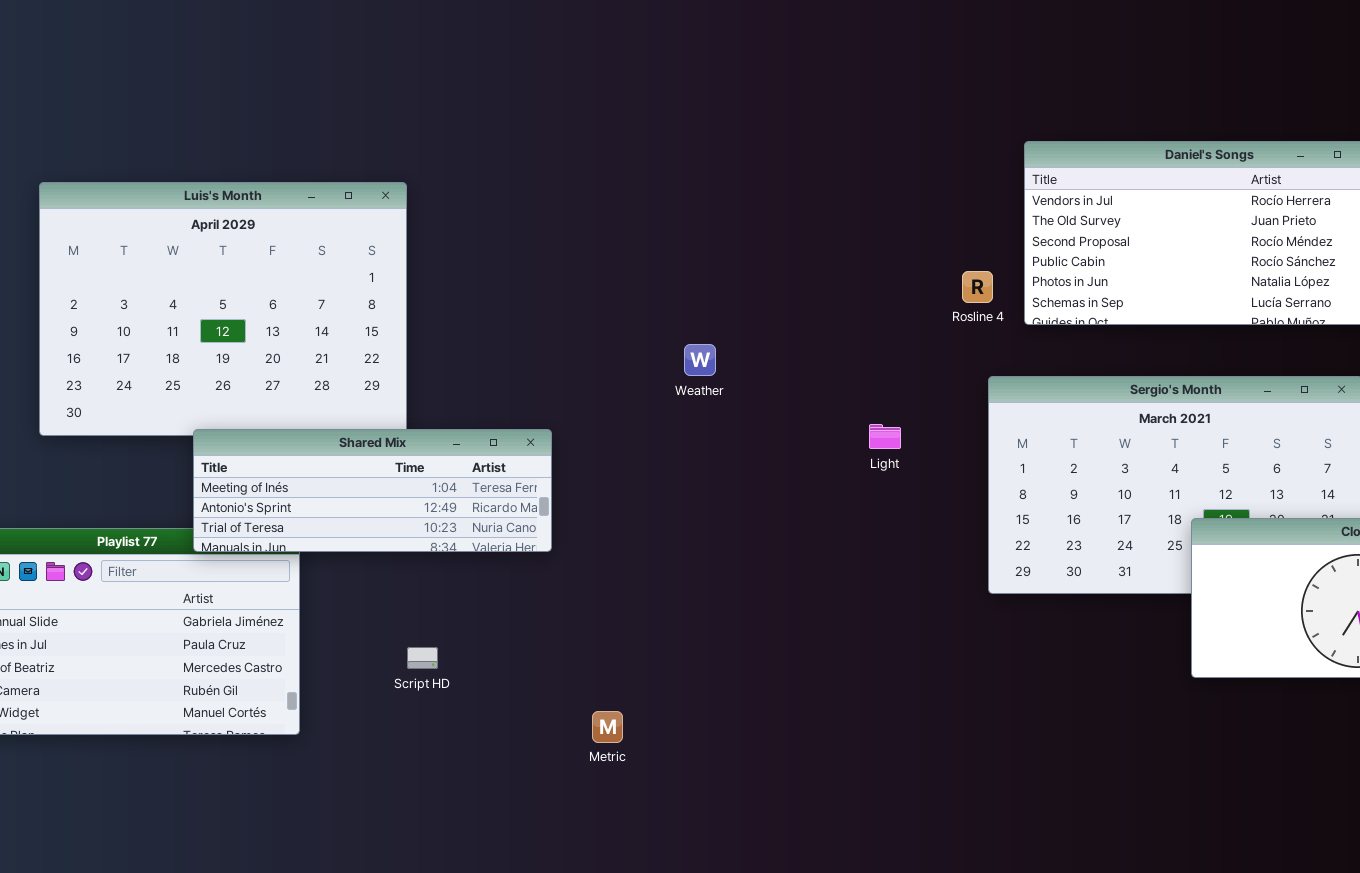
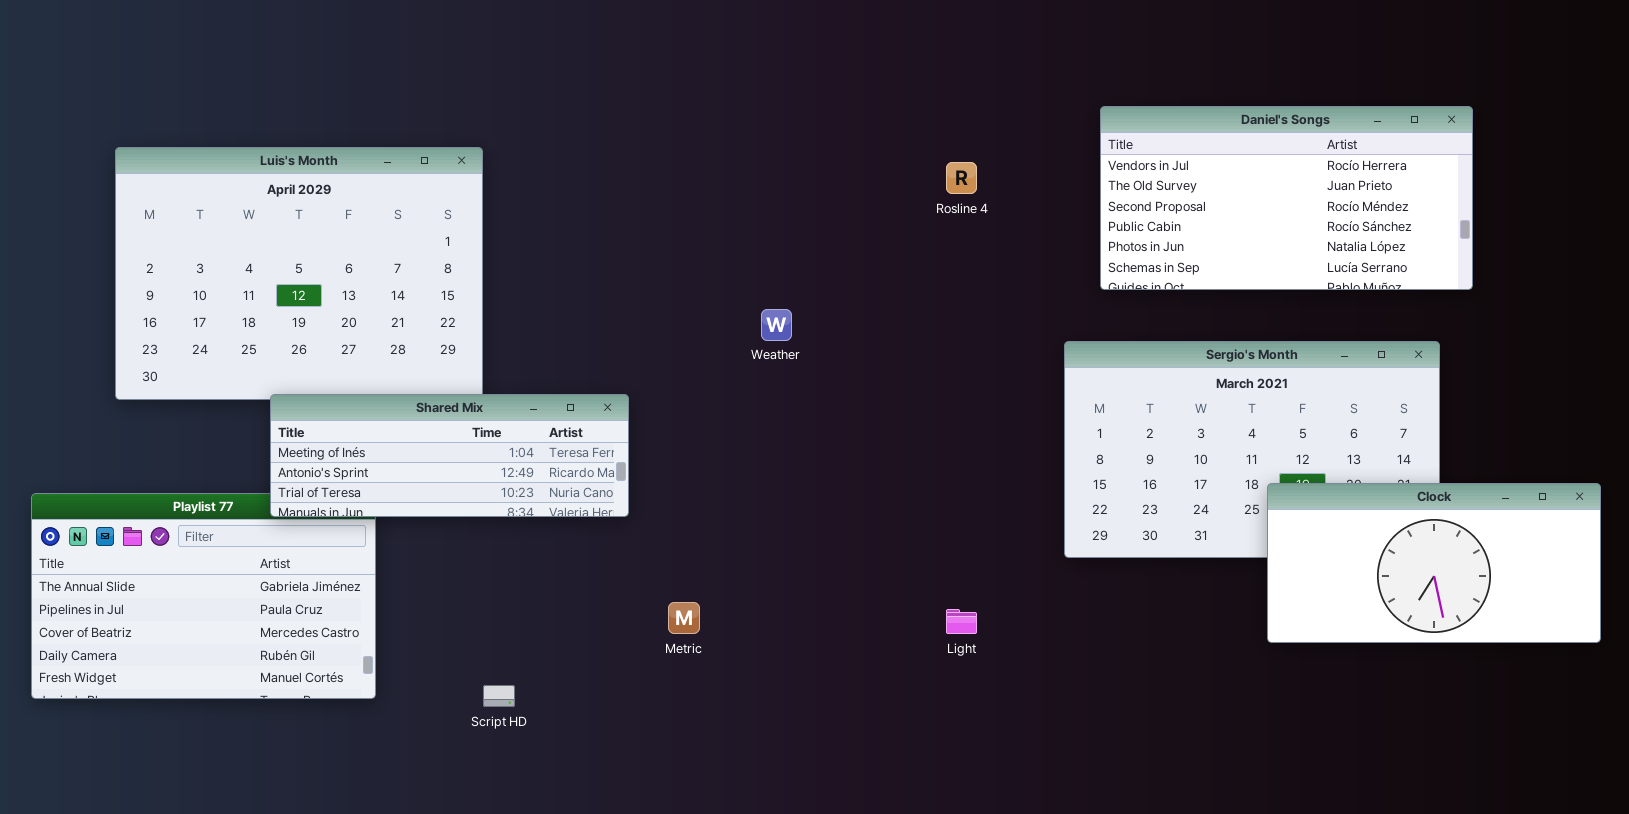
Rosline 4: [962,271,993,303] -> [946,162,977,194], moved
Light: [869,424,901,449] -> [946,609,977,634], moved
Script HD: [407,647,438,669] -> [483,685,515,707], moved
Metric: [592,711,623,743] -> [668,602,700,634], moved

